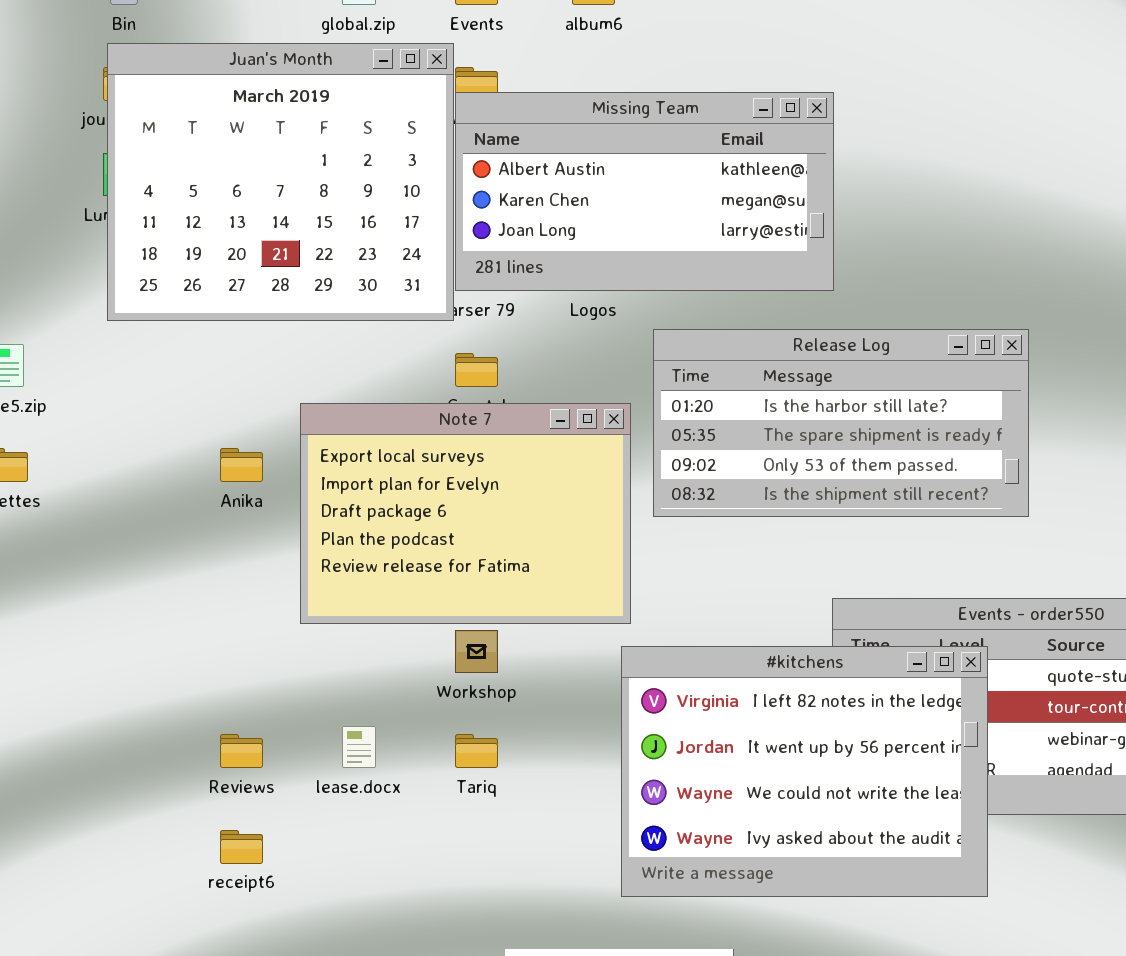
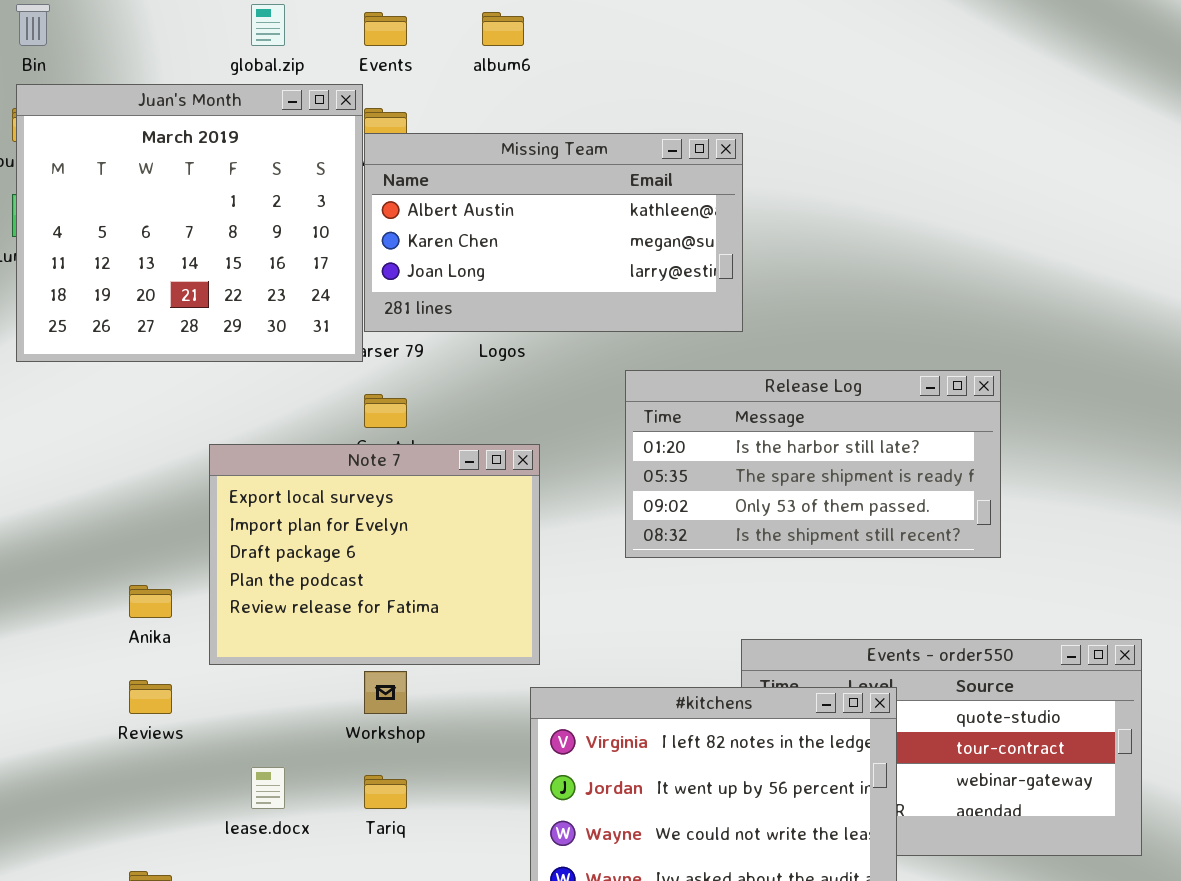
Release Log: [653,329,1029,517] -> [625,370,1001,558], moved
Anika: [220,448,263,482] -> [129,585,172,618], moved
Reviews: [220,734,263,768] -> [129,680,172,714], moved

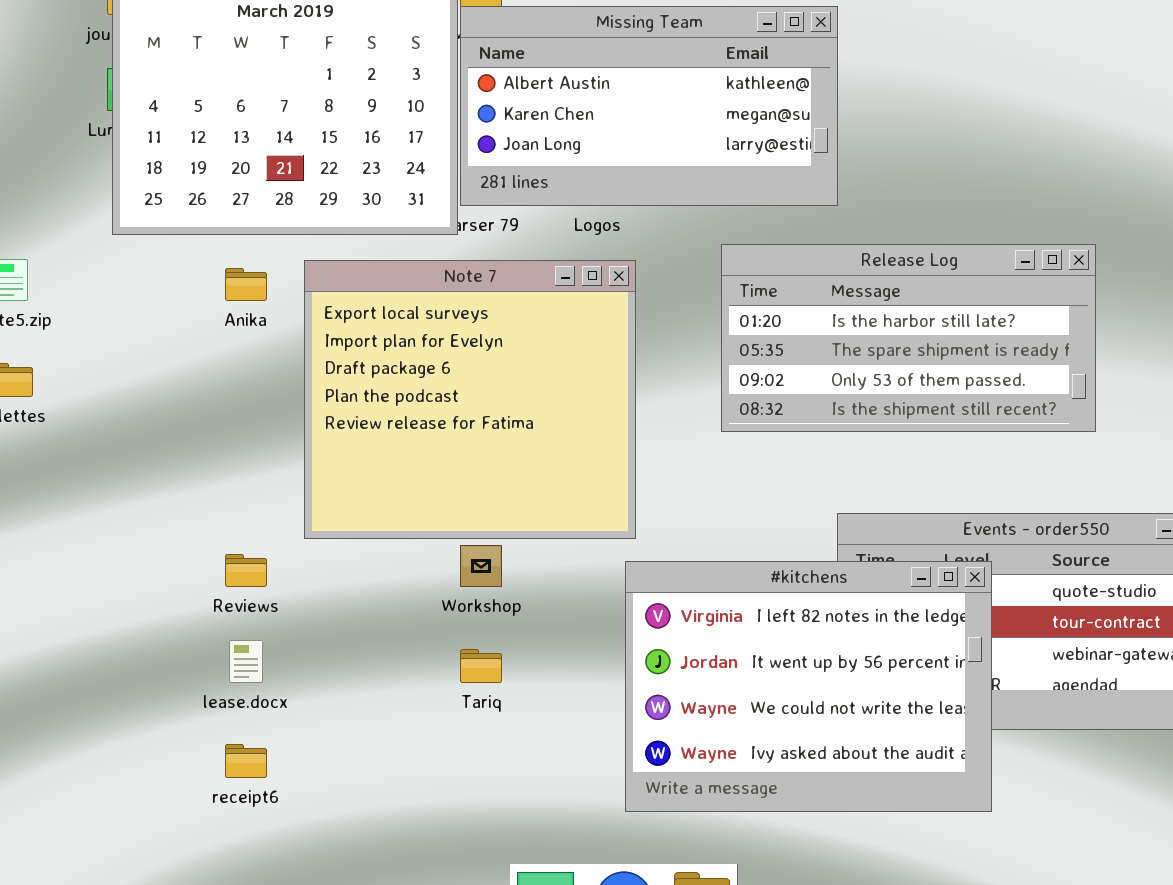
Note 7: [209,444,540,665] -> [304,260,636,539], resized
Anika: [129,585,172,618] -> [225,268,267,301], moved
lease.docx: [251,767,285,809] -> [229,640,263,683], moved

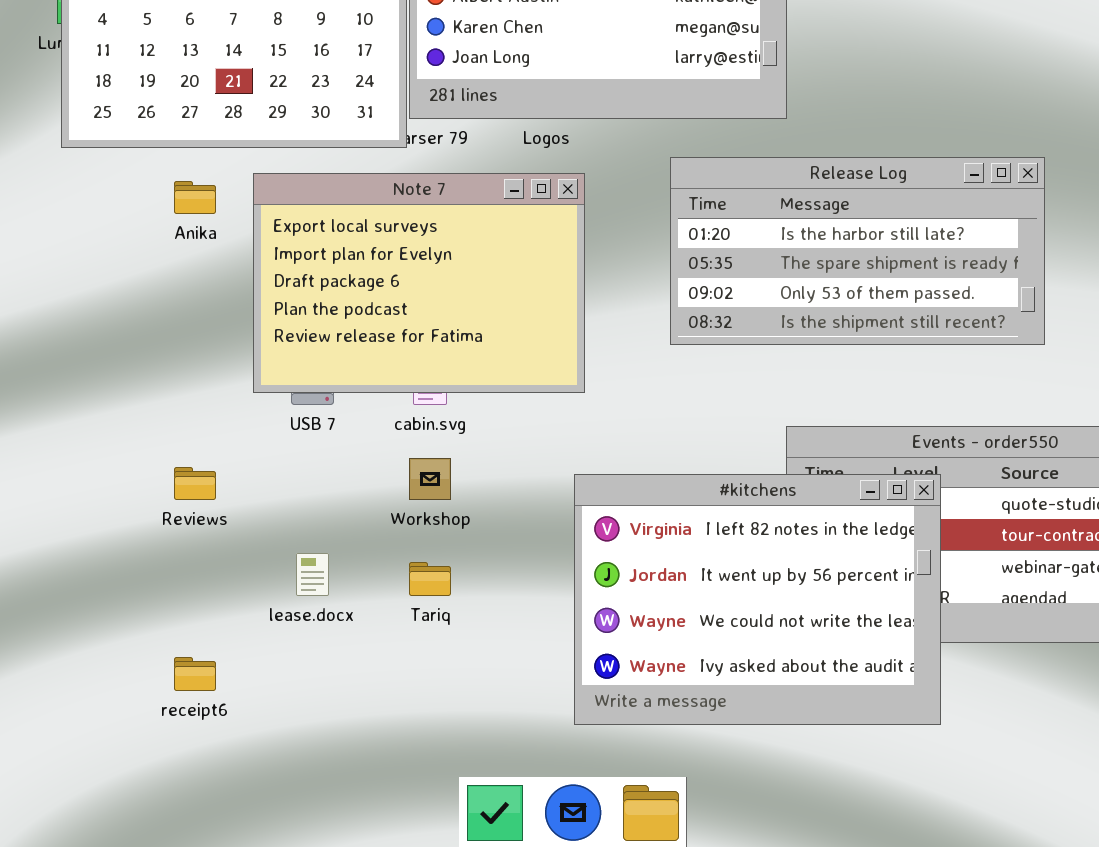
Note 7: [304,260,636,539] -> [253,173,585,393], resized
lease.docx: [229,640,263,683] -> [296,553,329,596], moved

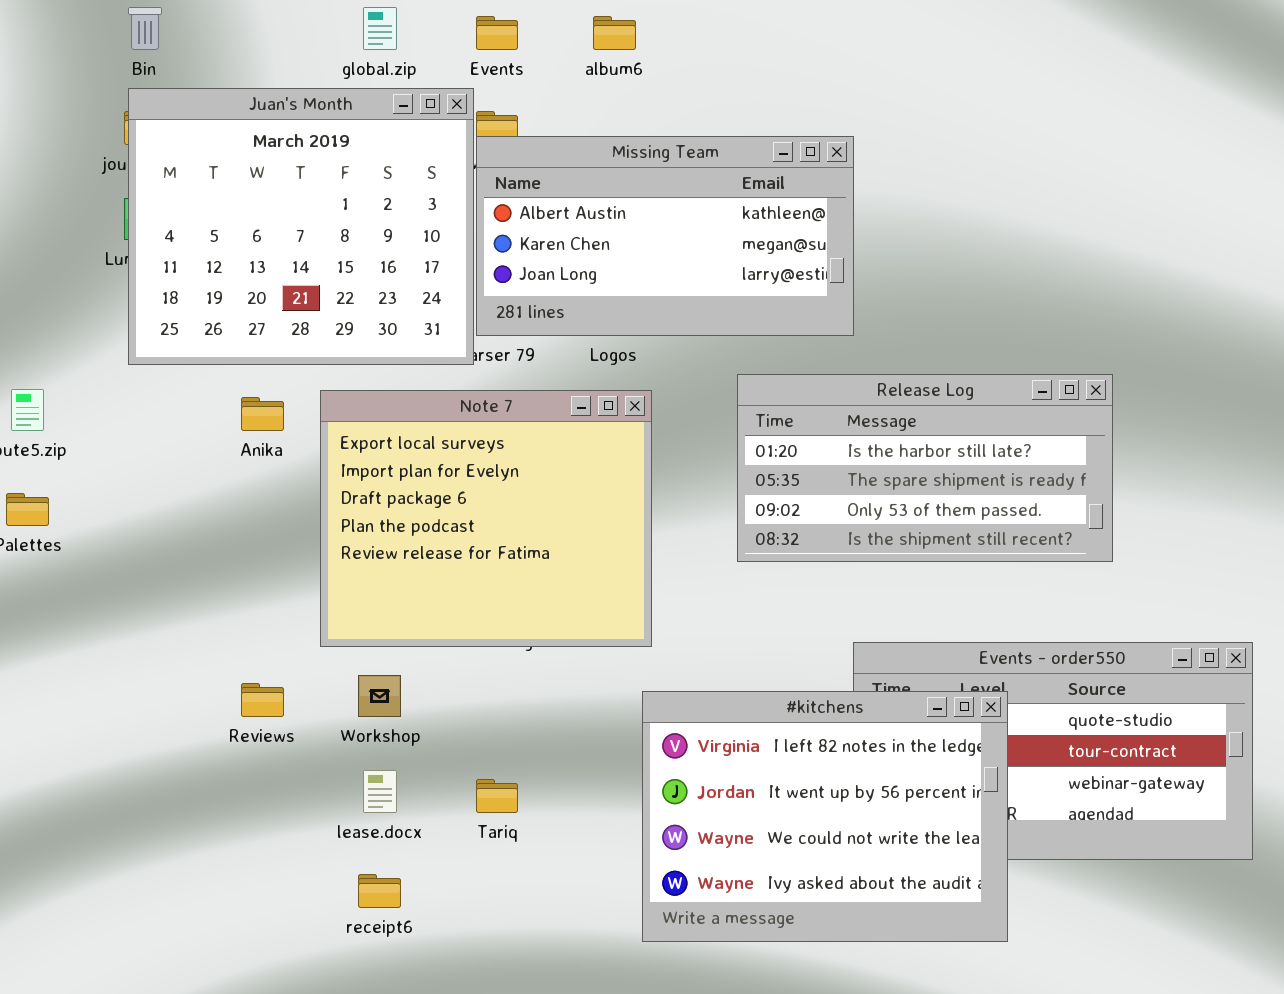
Note 7: [253,173,585,393] -> [320,390,652,647], resized
Workshop: [409,458,451,500] -> [358,675,401,717], moved
receipt6: [174,657,216,691] -> [358,874,401,908], moved

